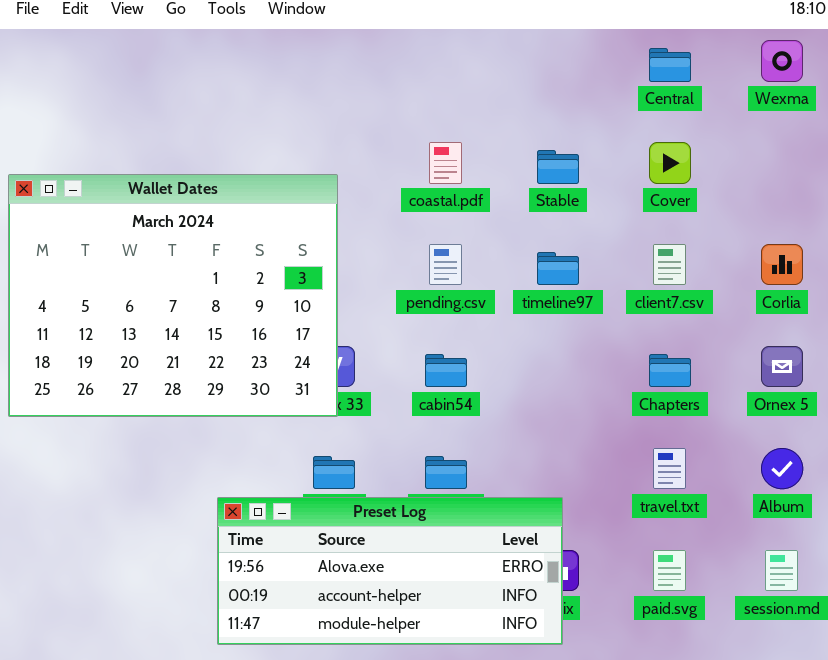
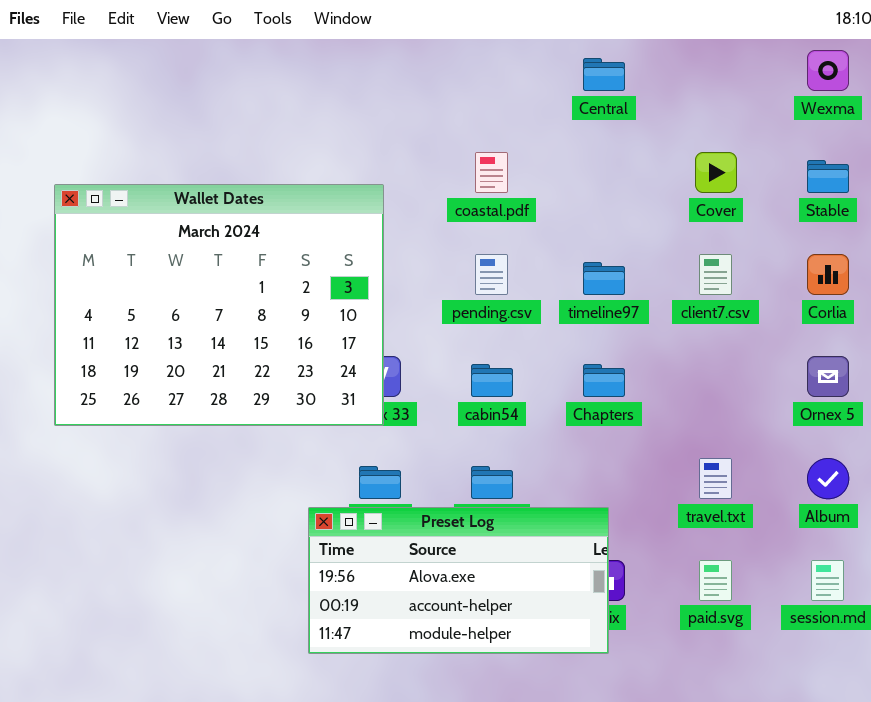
Central: [649,48,691,82] -> [583,58,625,91], moved
Stable: [537,150,579,184] -> [807,160,849,193], moved
Chapters: [649,354,691,387] -> [583,364,625,397], moved
Preset Log: [217,497,563,645] -> [308,507,609,654], resized

